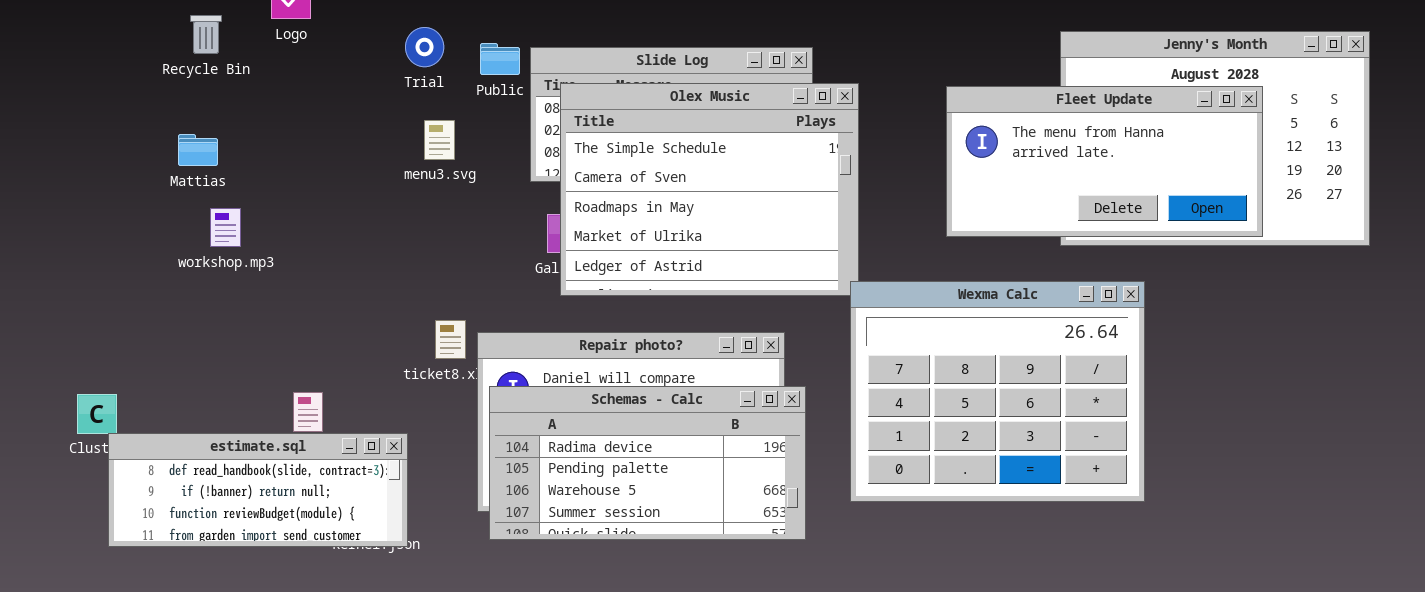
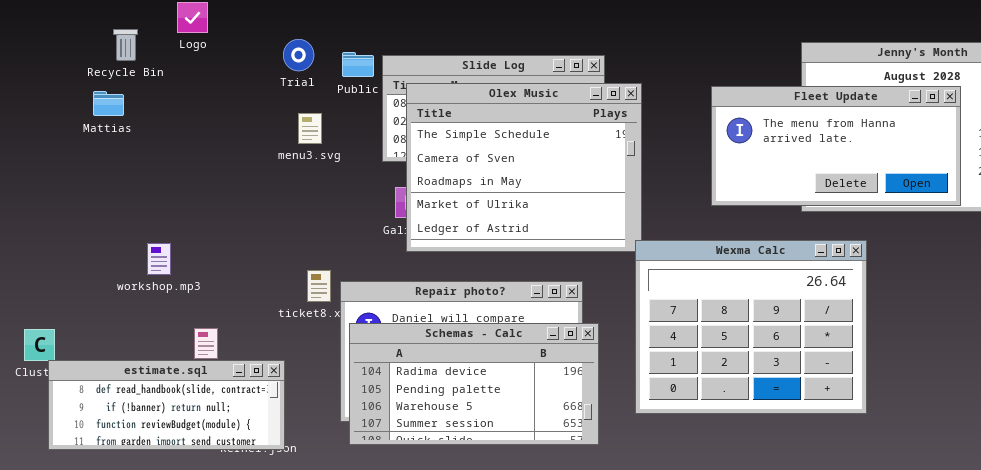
Mattias: [178,134,218,166] -> [93,91,124,116], moved
workshop.mp3: [210,208,241,247] -> [147,243,171,275], moved

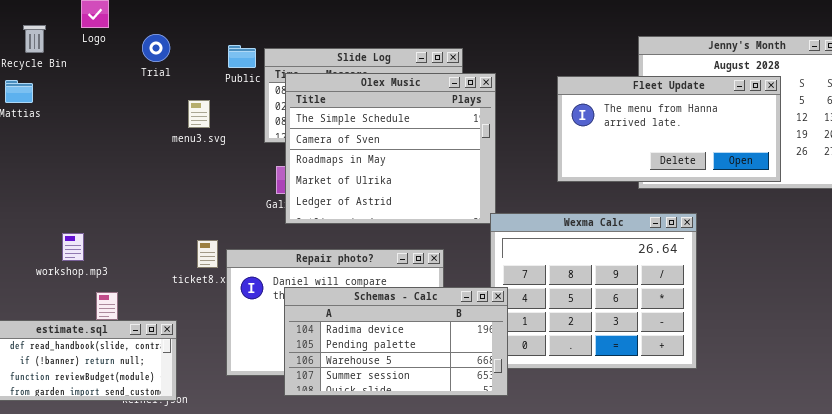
Trial: [283,39,314,71] -> [142,34,170,62], moved
workshop.mp3: [147,243,171,275] -> [62,233,84,261], moved
Schemas - Calc: [349,323,599,445] -> [284,287,508,396], moved

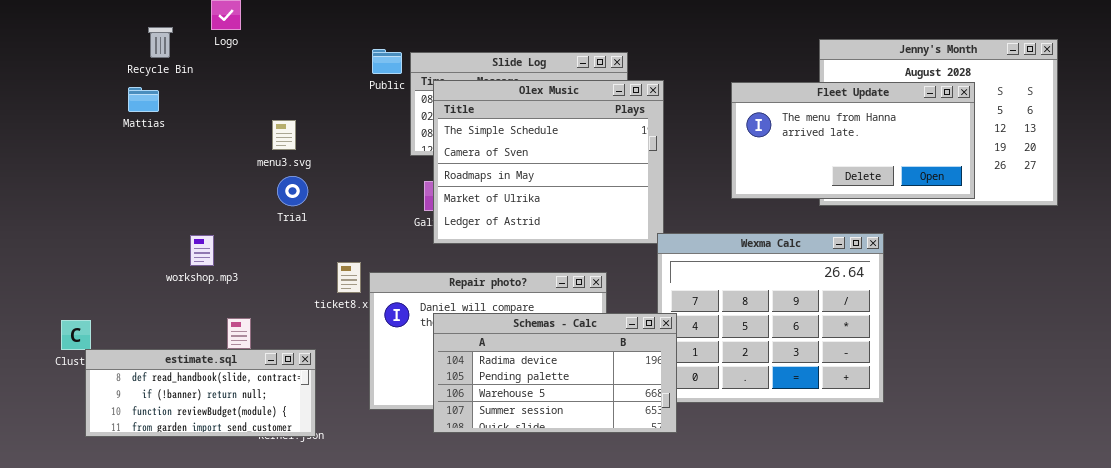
Trial: [142,34,170,62] -> [277,176,308,206], moved
menu3.svg: [188,100,210,128] -> [272,120,296,150], moved
workshop.mp3: [62,233,84,261] -> [190,235,214,266], moved

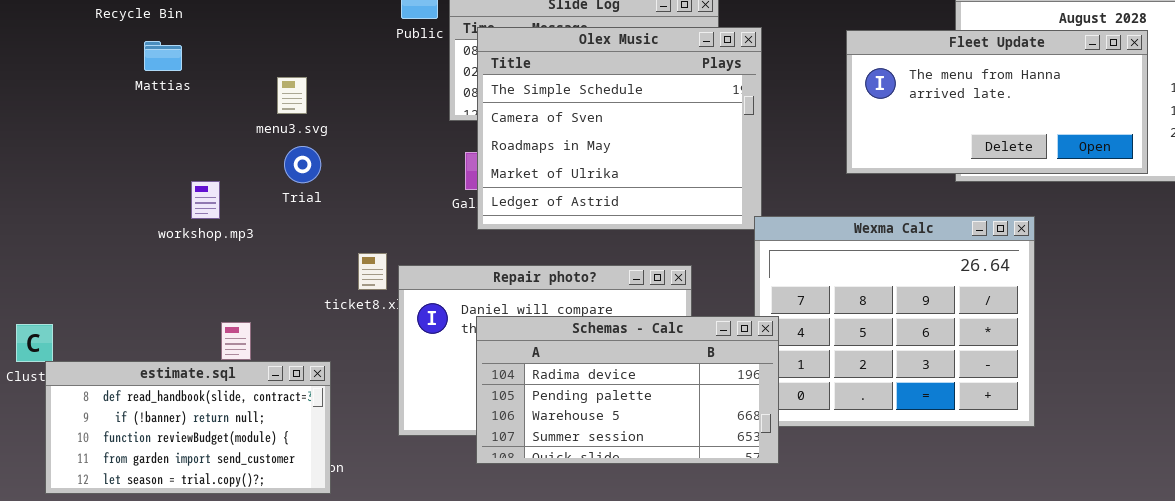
Mattias: [128,87,159,112] -> [144,41,182,71], moved
workshop.mp3: [190,235,214,266] -> [191,181,220,219], moved
estimate.sql: [85,349,316,437] -> [45,361,331,494], resized

